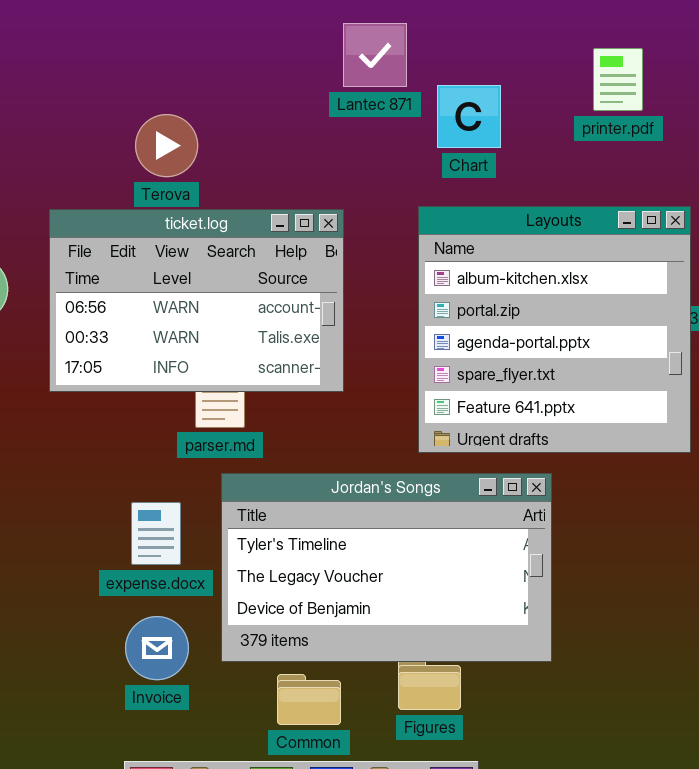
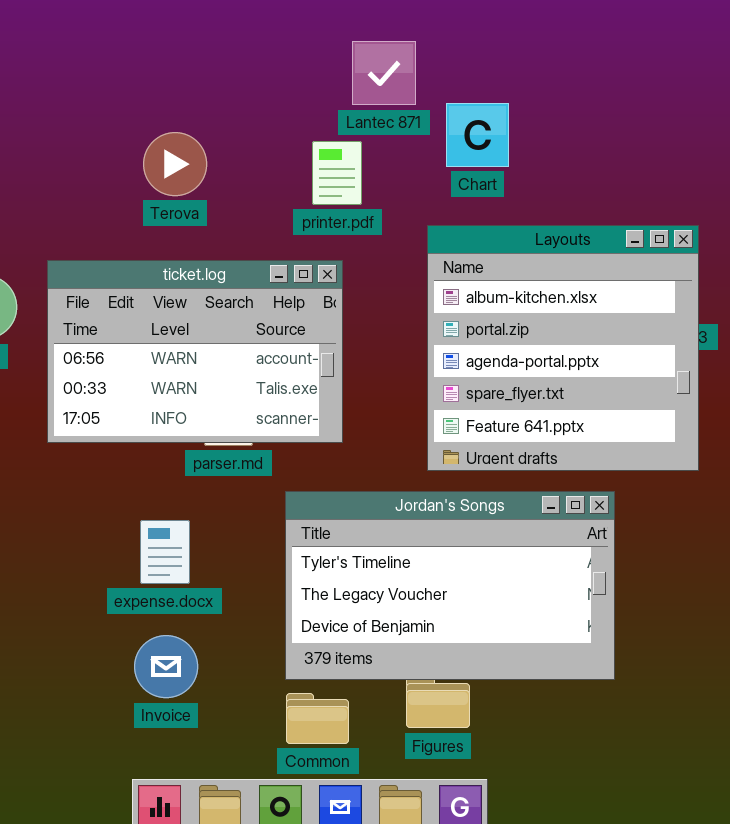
printer.pdf: [593,48,643,111] -> [312,141,362,205], moved
ticket.log: [49,209,344,392] -> [47,260,343,443], moved
Jordan's Songs: [221,473,552,662] -> [285,491,615,680], moved

